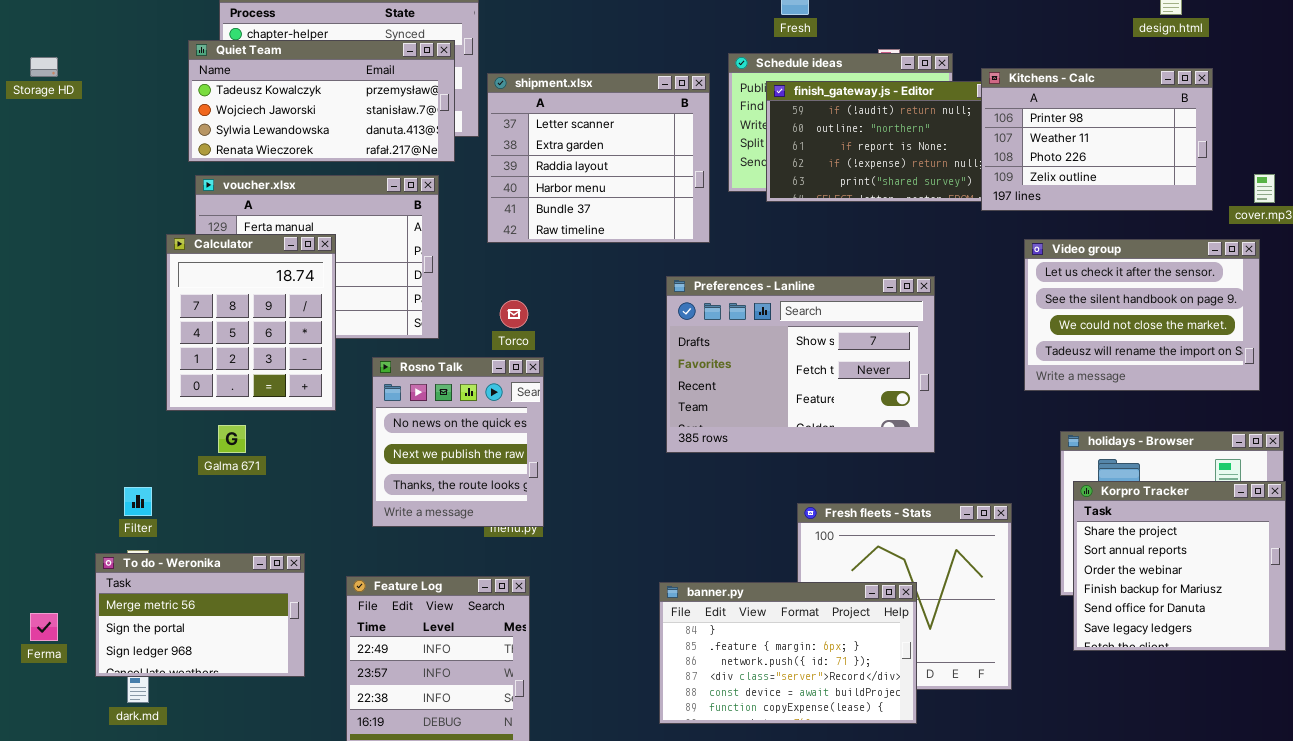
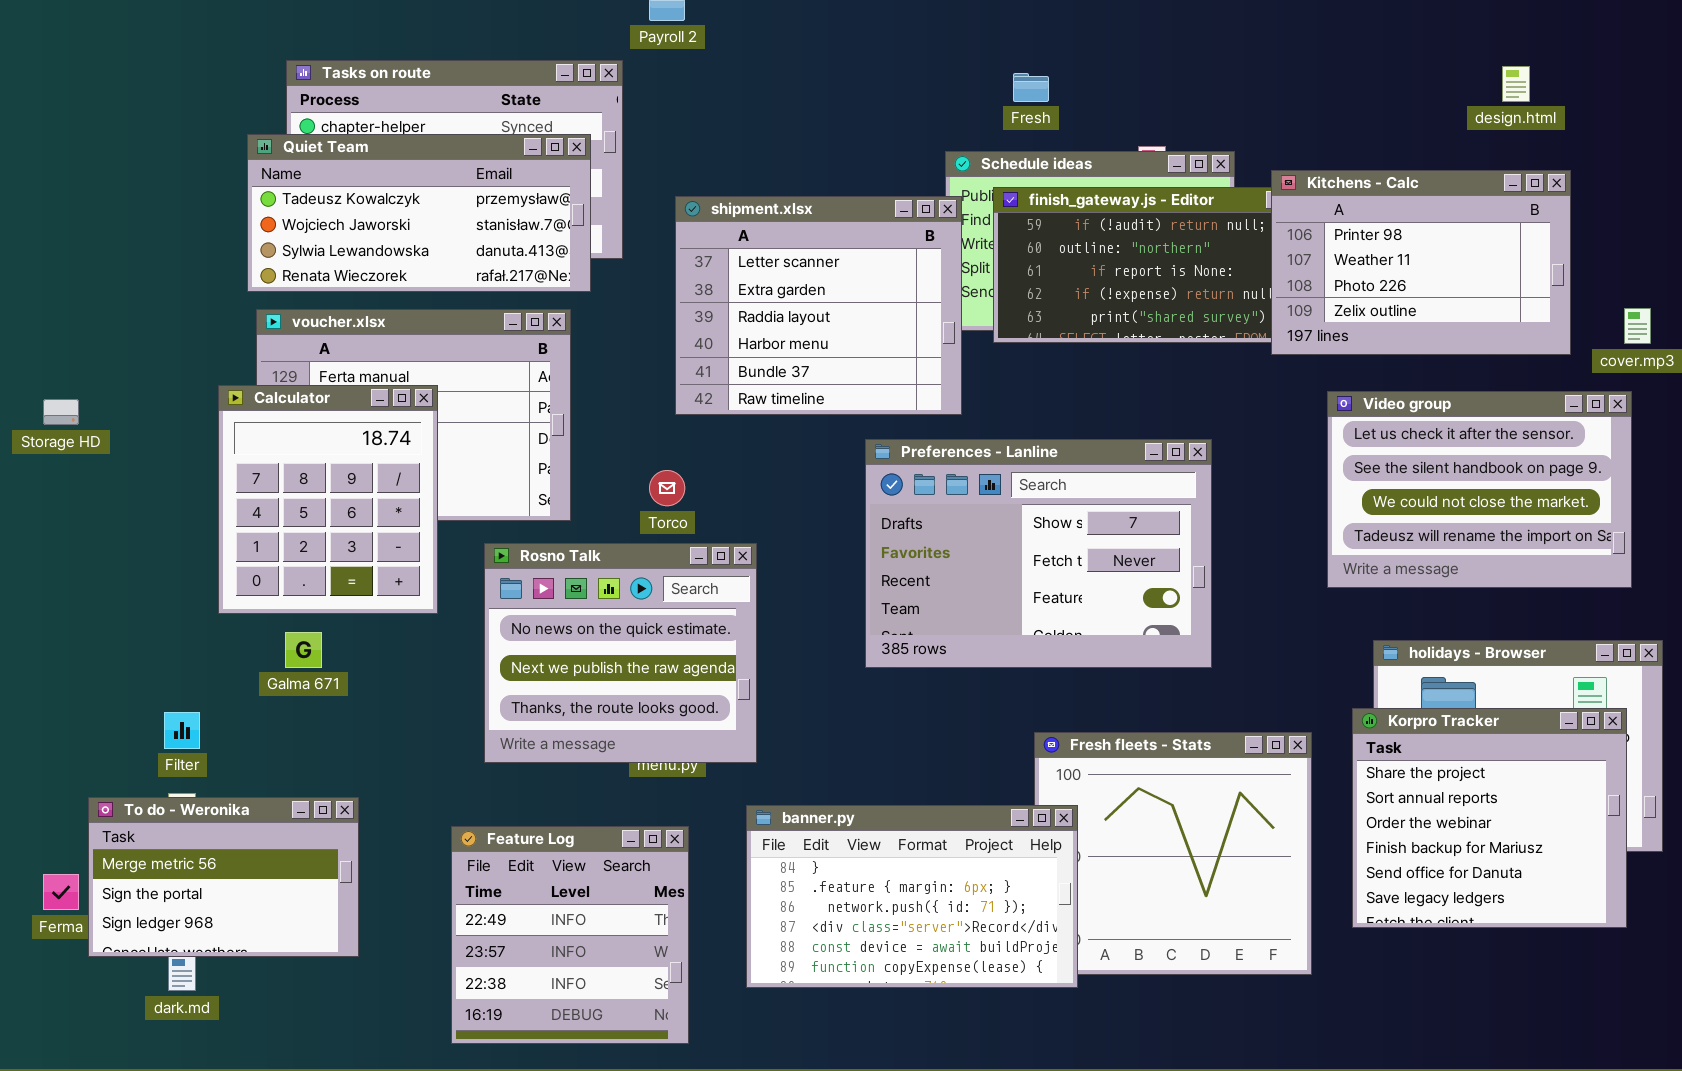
Storage HD: [30,57,58,77] -> [43,399,79,425], moved
shipment.xlsx: [487,73,710,243] -> [675,196,962,415], moved
Rosno Talk: [372,357,544,527] -> [484,543,757,763], resized
Korpro Tracker: [1073,481,1286,651] -> [1352,708,1627,928], moved
To do - Weronika: [95,553,305,677] -> [88,797,359,957], moved
banner.py: [659,582,917,724] -> [746,805,1078,988], moved

